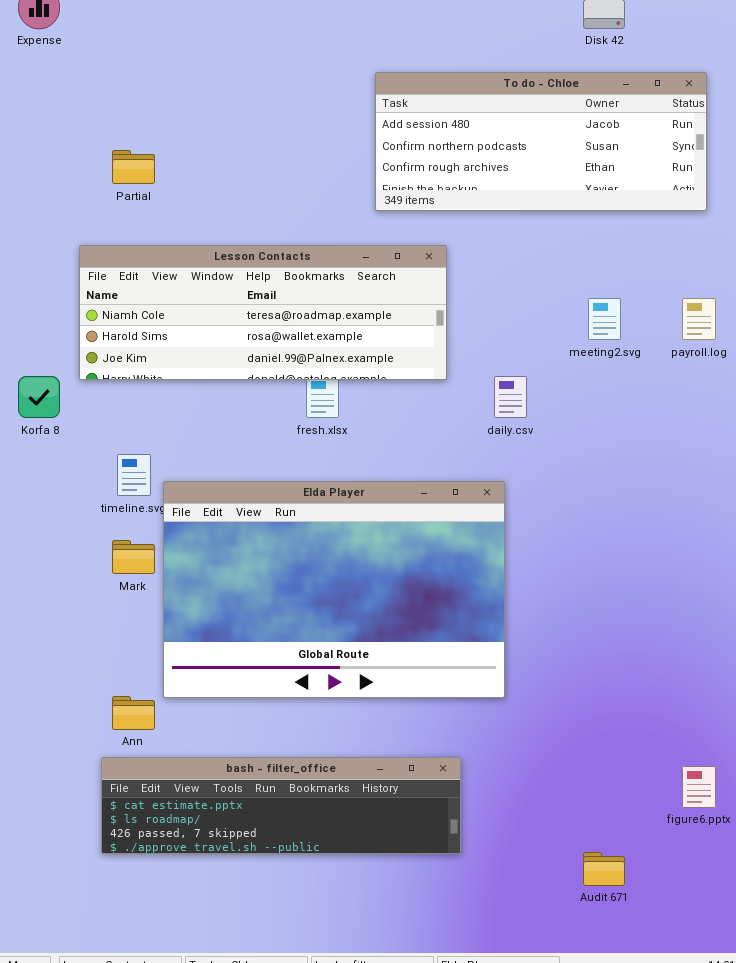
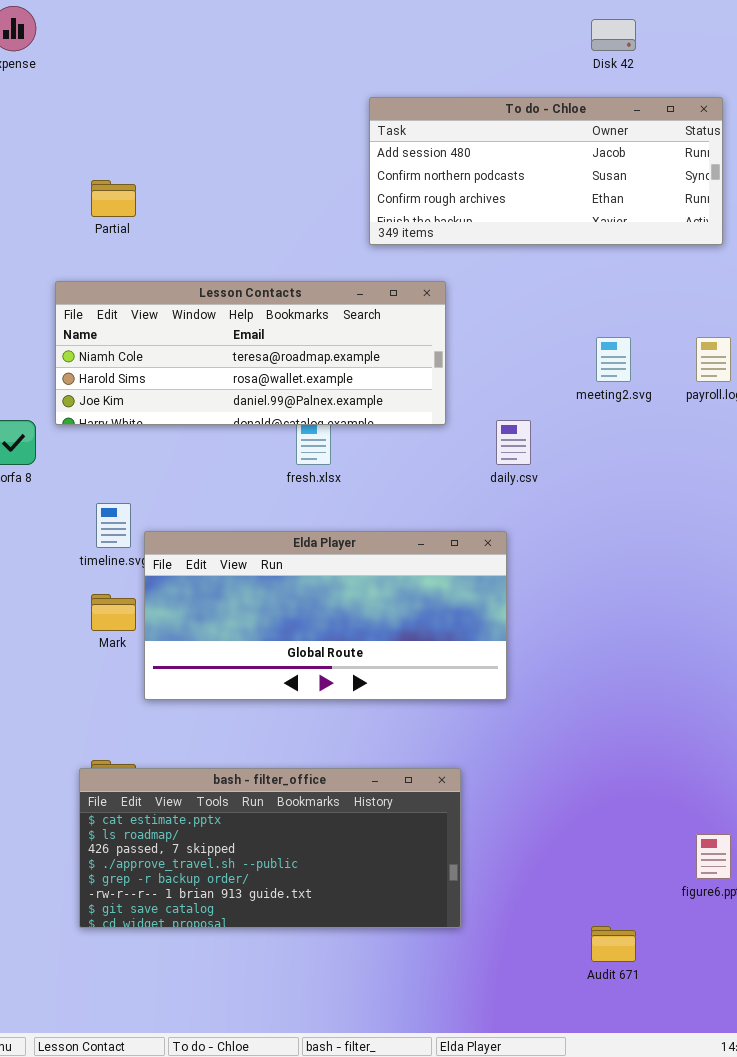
Elda Player: [163,481,505,698] -> [144,531,507,700], resized
bash - filter_office: [101,757,461,854] -> [79,768,461,928], resized

